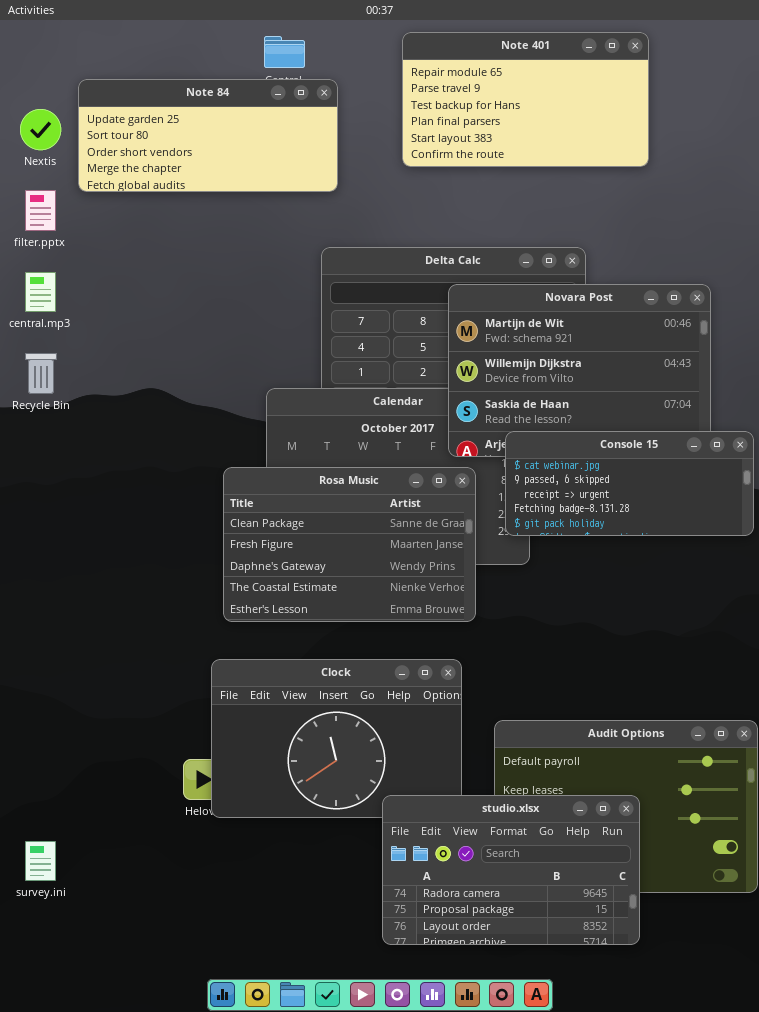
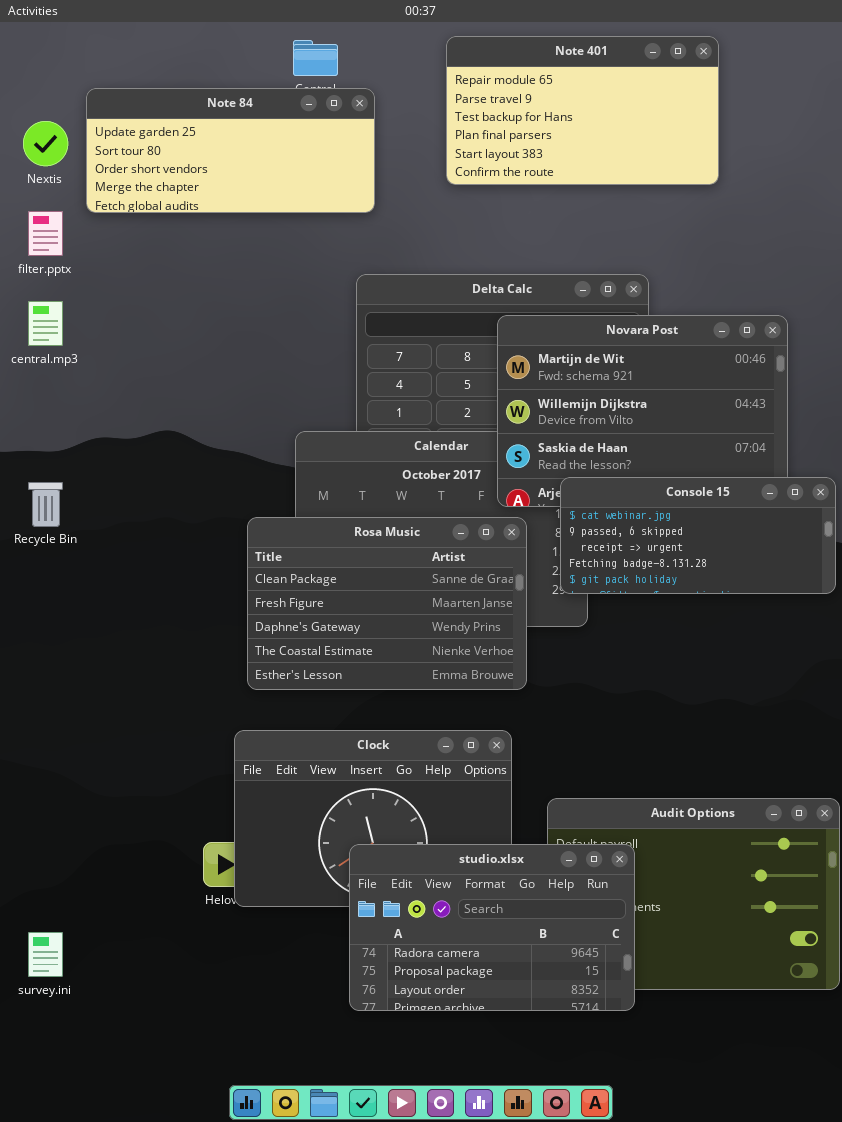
Recycle Bin: [25,353,57,394] -> [28,482,63,527], moved
studio.xlsx: [382,795,640,945] -> [349,844,635,1011], moved

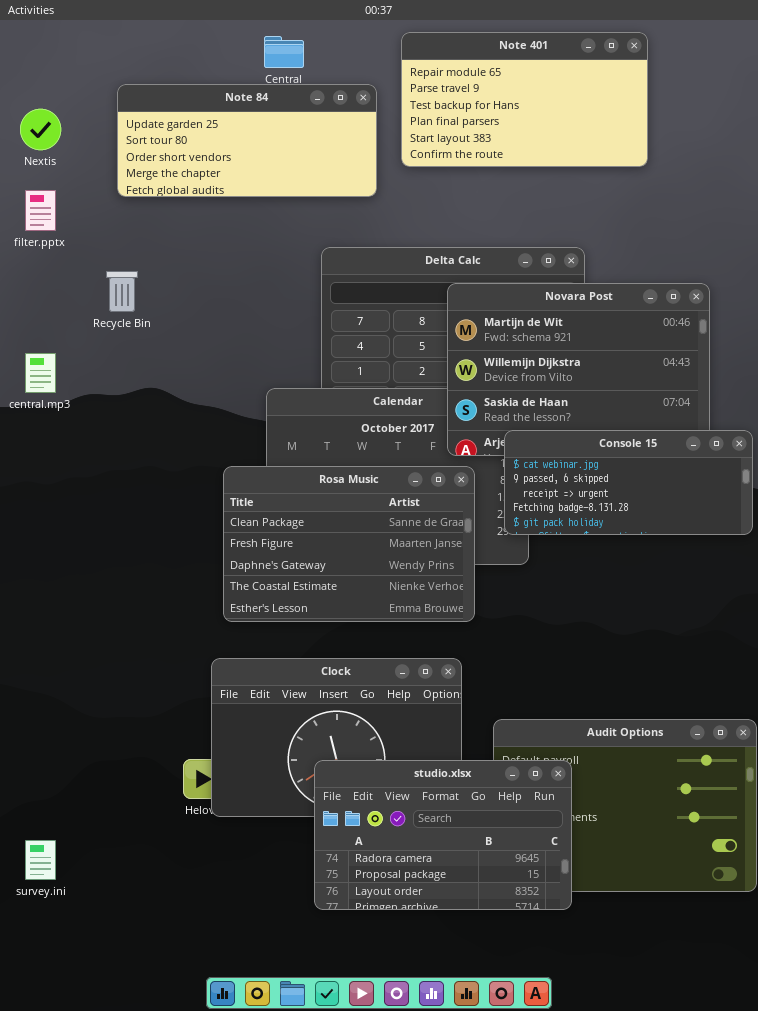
Note 84: [86,88,375,213] -> [117,84,377,197], moved
central.mp3: [28,301,63,346] -> [25,353,56,393], moved
Recycle Bin: [28,482,63,527] -> [106,271,138,312], moved

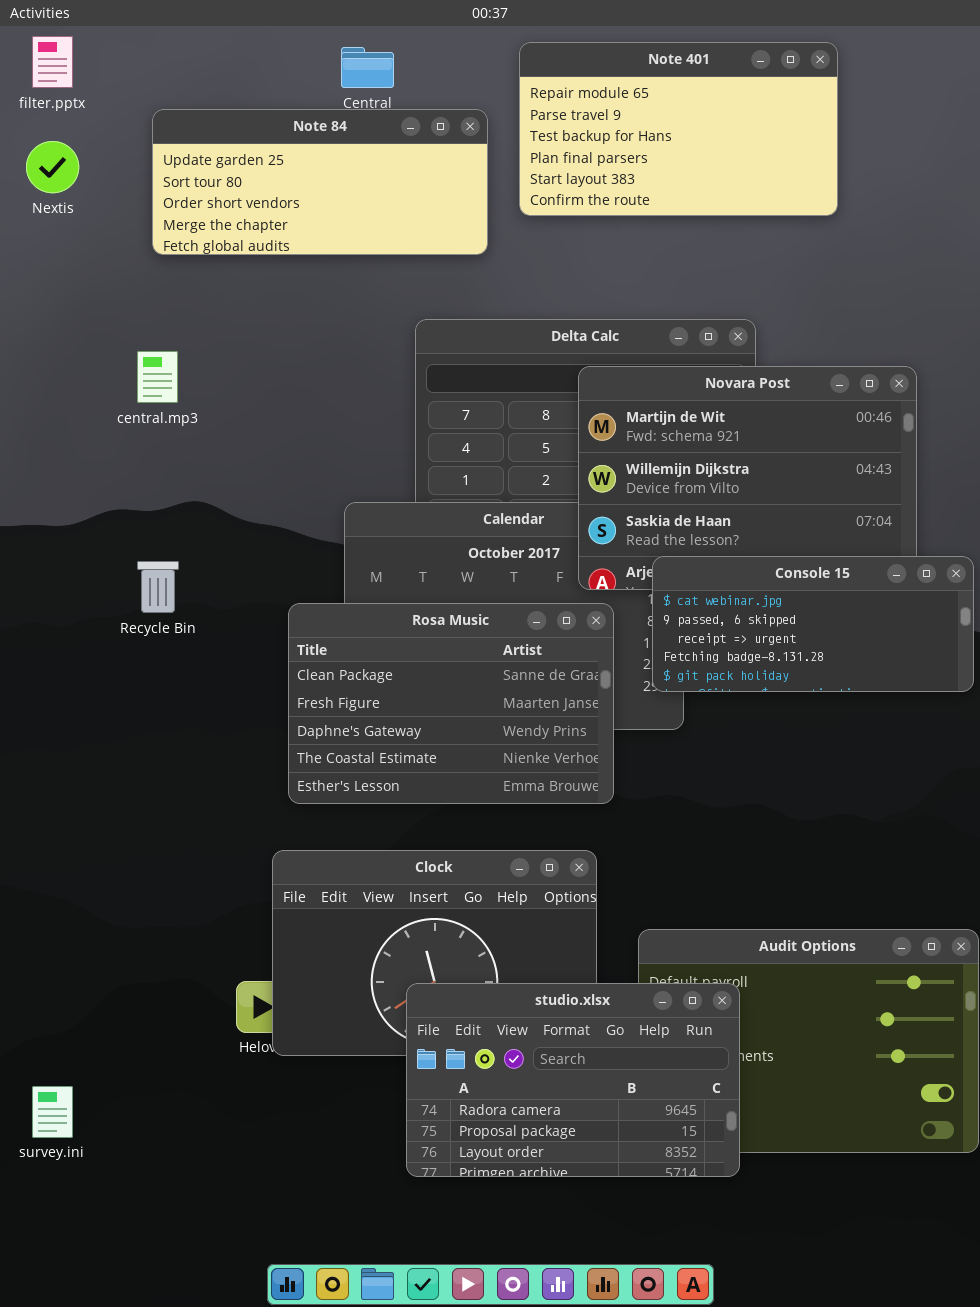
filter.pptx: [25,190,56,231] -> [32,36,73,88], moved
Recycle Bin: [106,271,138,312] -> [137,561,179,613], moved
central.mp3: [25,353,56,393] -> [137,351,178,403], moved

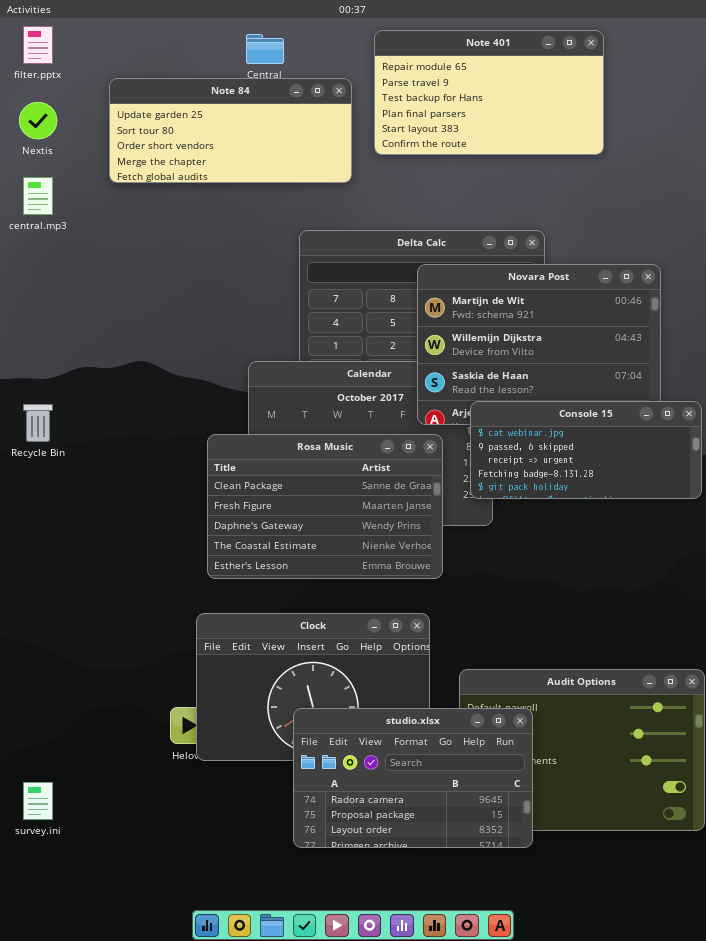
central.mp3: [137,351,178,403] -> [23,177,53,215], moved
Recycle Bin: [137,561,179,613] -> [23,404,53,442], moved

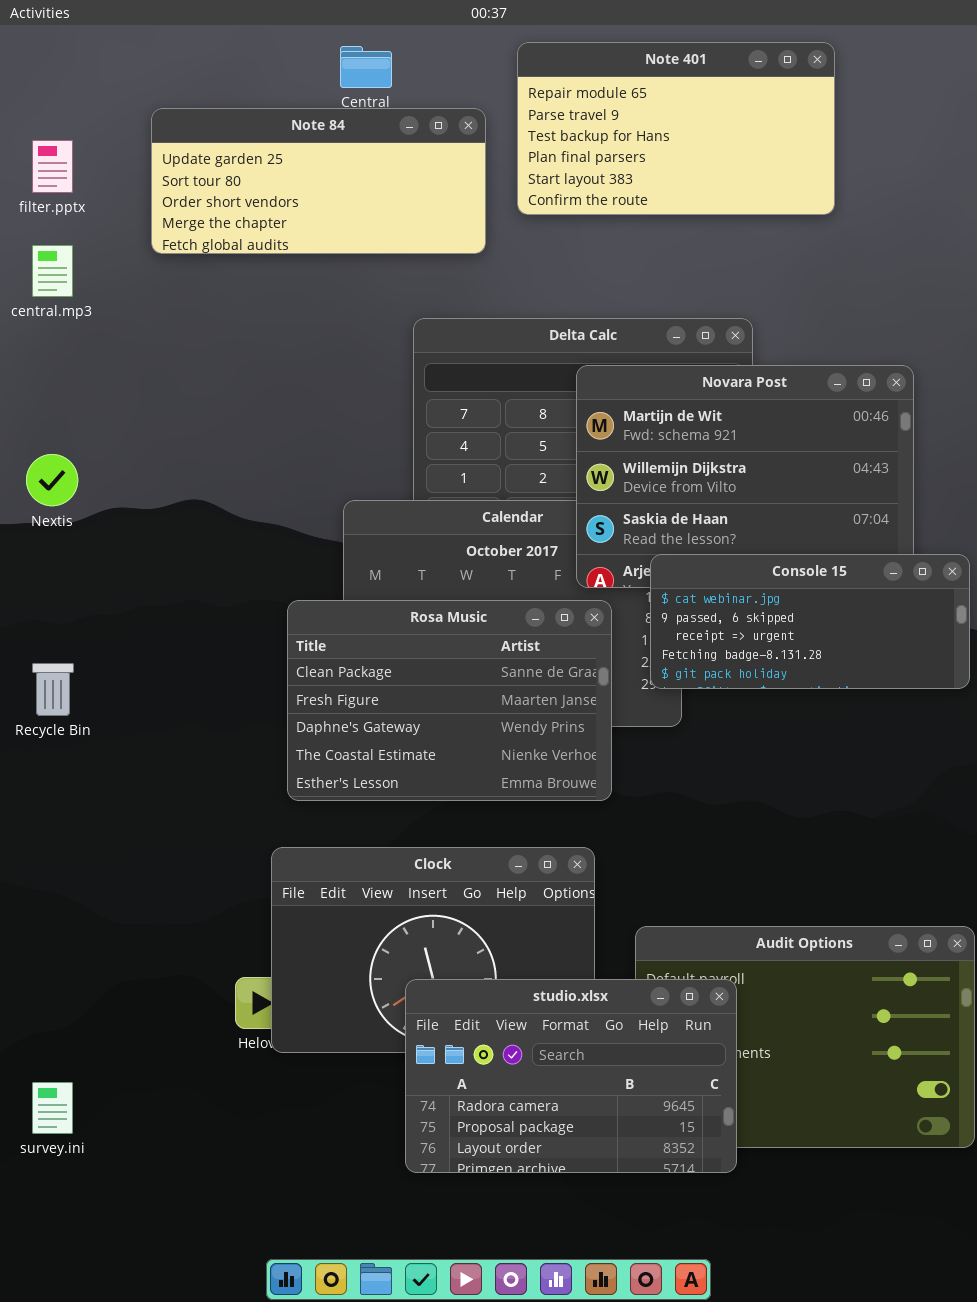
filter.pptx: [23,26,53,64] -> [32,140,73,193], moved
Nextis: [19,102,57,139] -> [26,454,78,506], moved
Recycle Bin: [23,404,53,442] -> [32,663,74,716], moved

